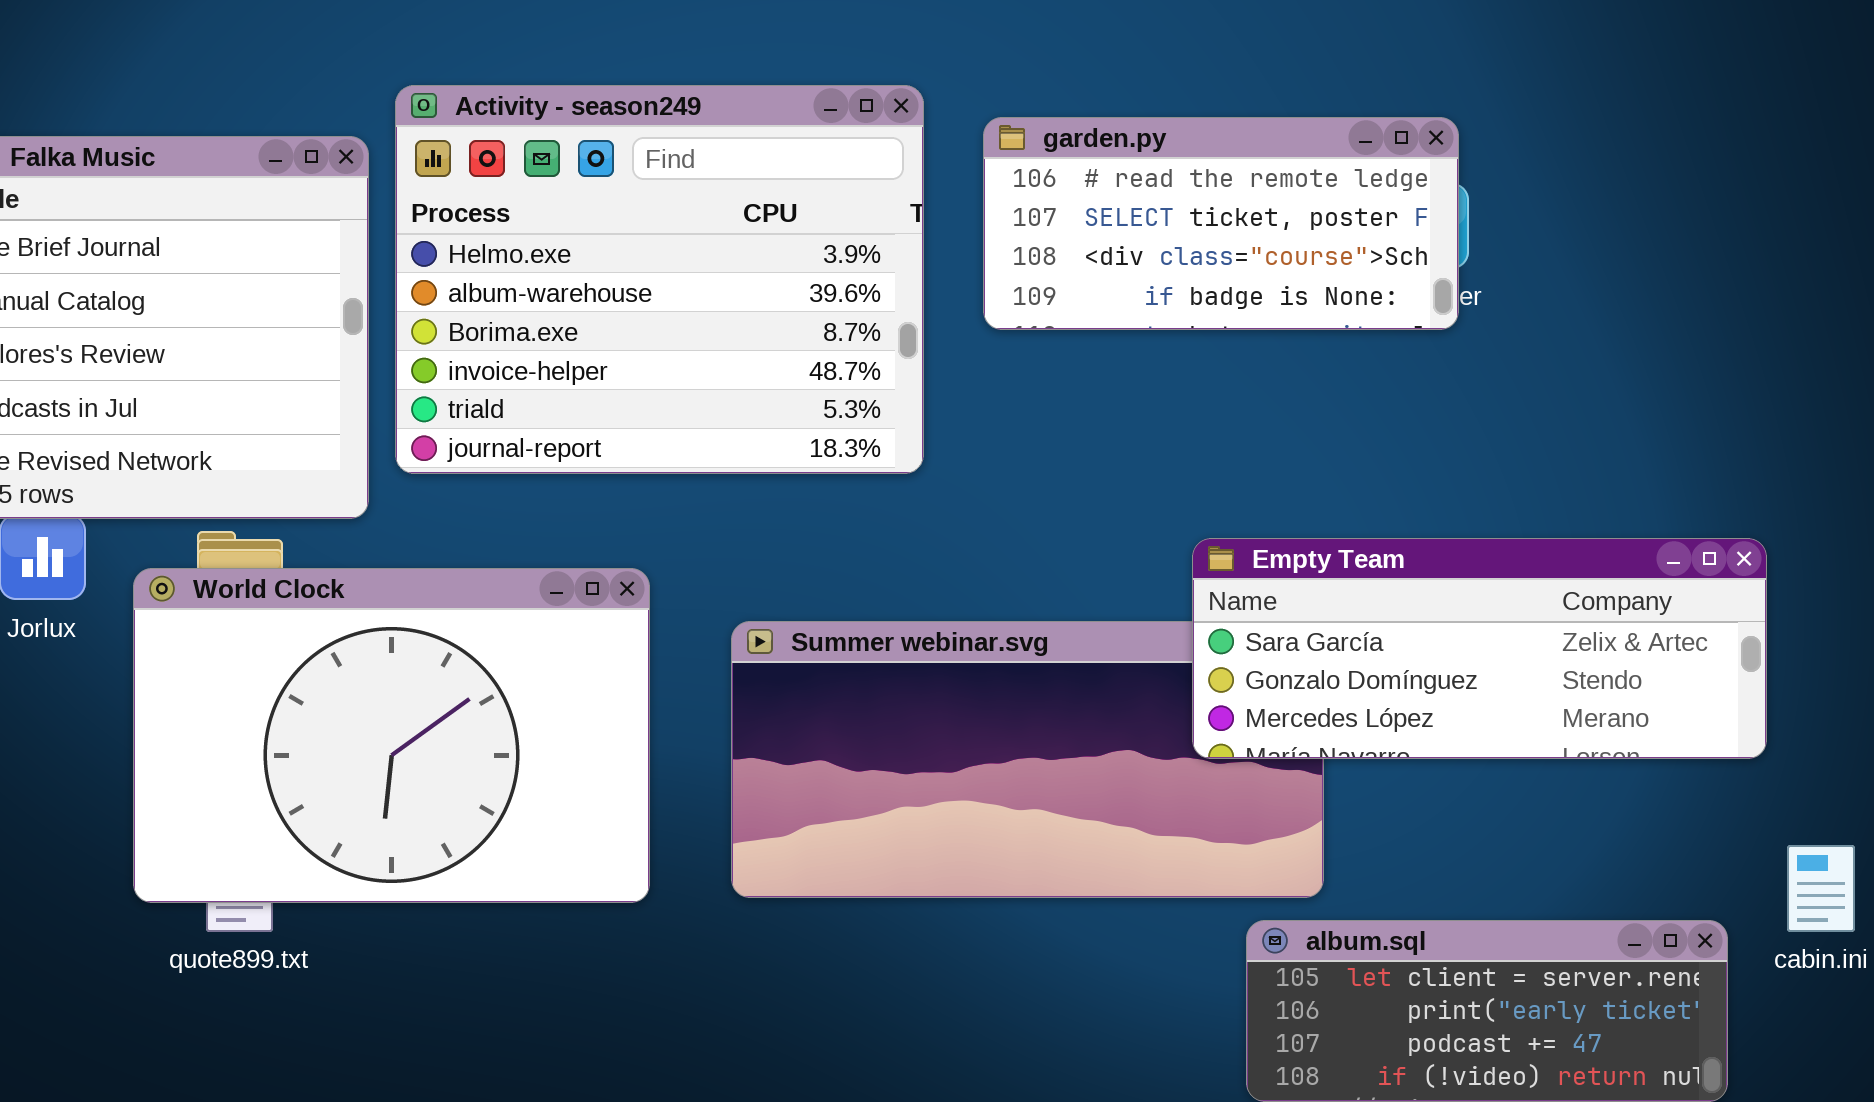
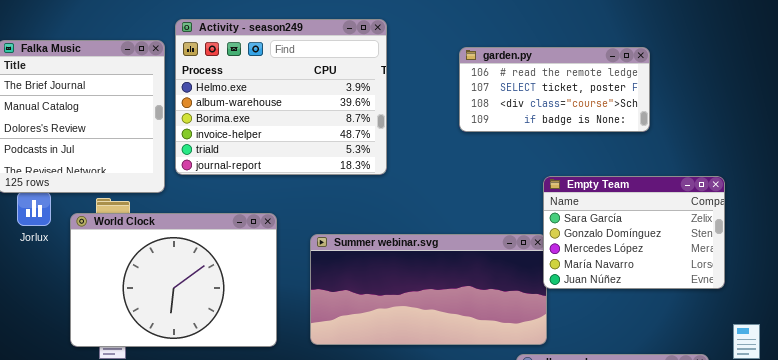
garden.py: [983,117,1459,330] -> [459,47,650,132], moved
Empty Team: [1192,538,1767,759] -> [543,176,725,289], resized

